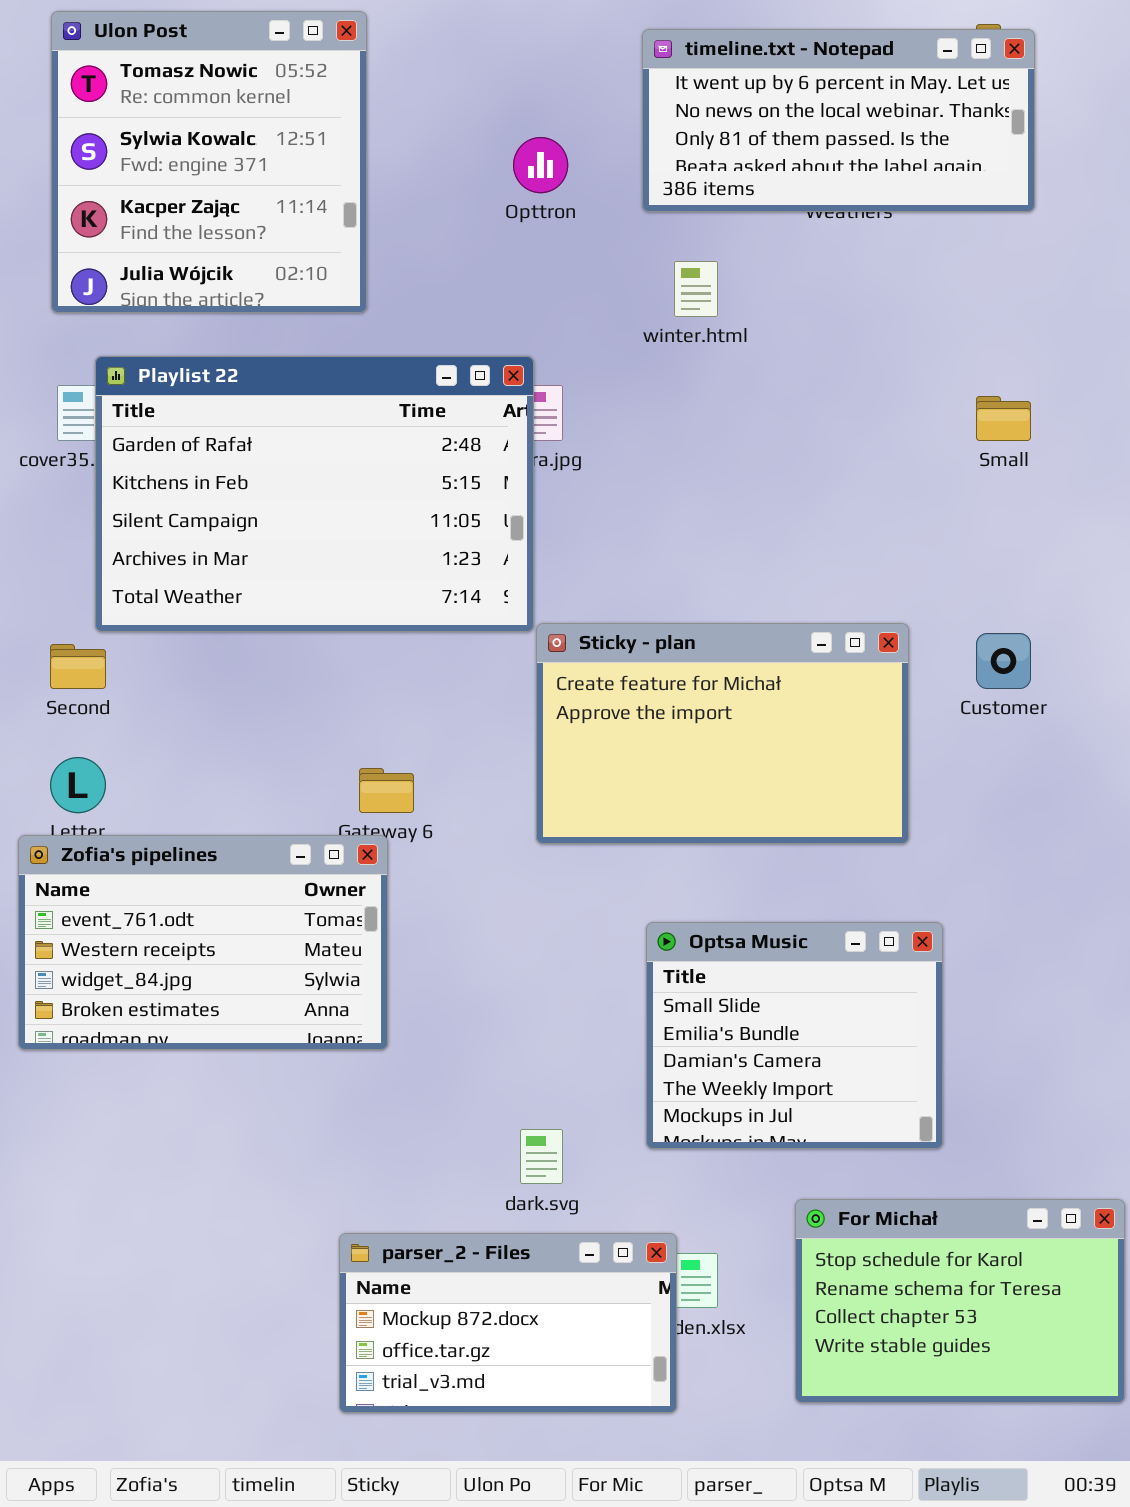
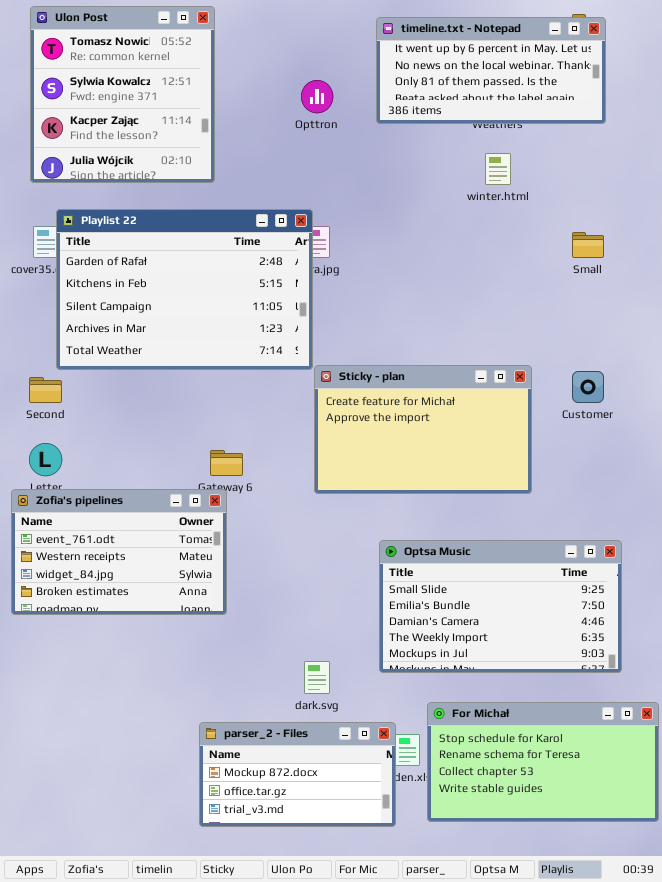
winter.html: [674,261,718,317] -> [485,153,511,185], moved
Optsa Music: [646,922,943,1149] -> [379,540,622,673], resized
For Michał: [795,1199,1125,1403] -> [427,702,659,822], resized

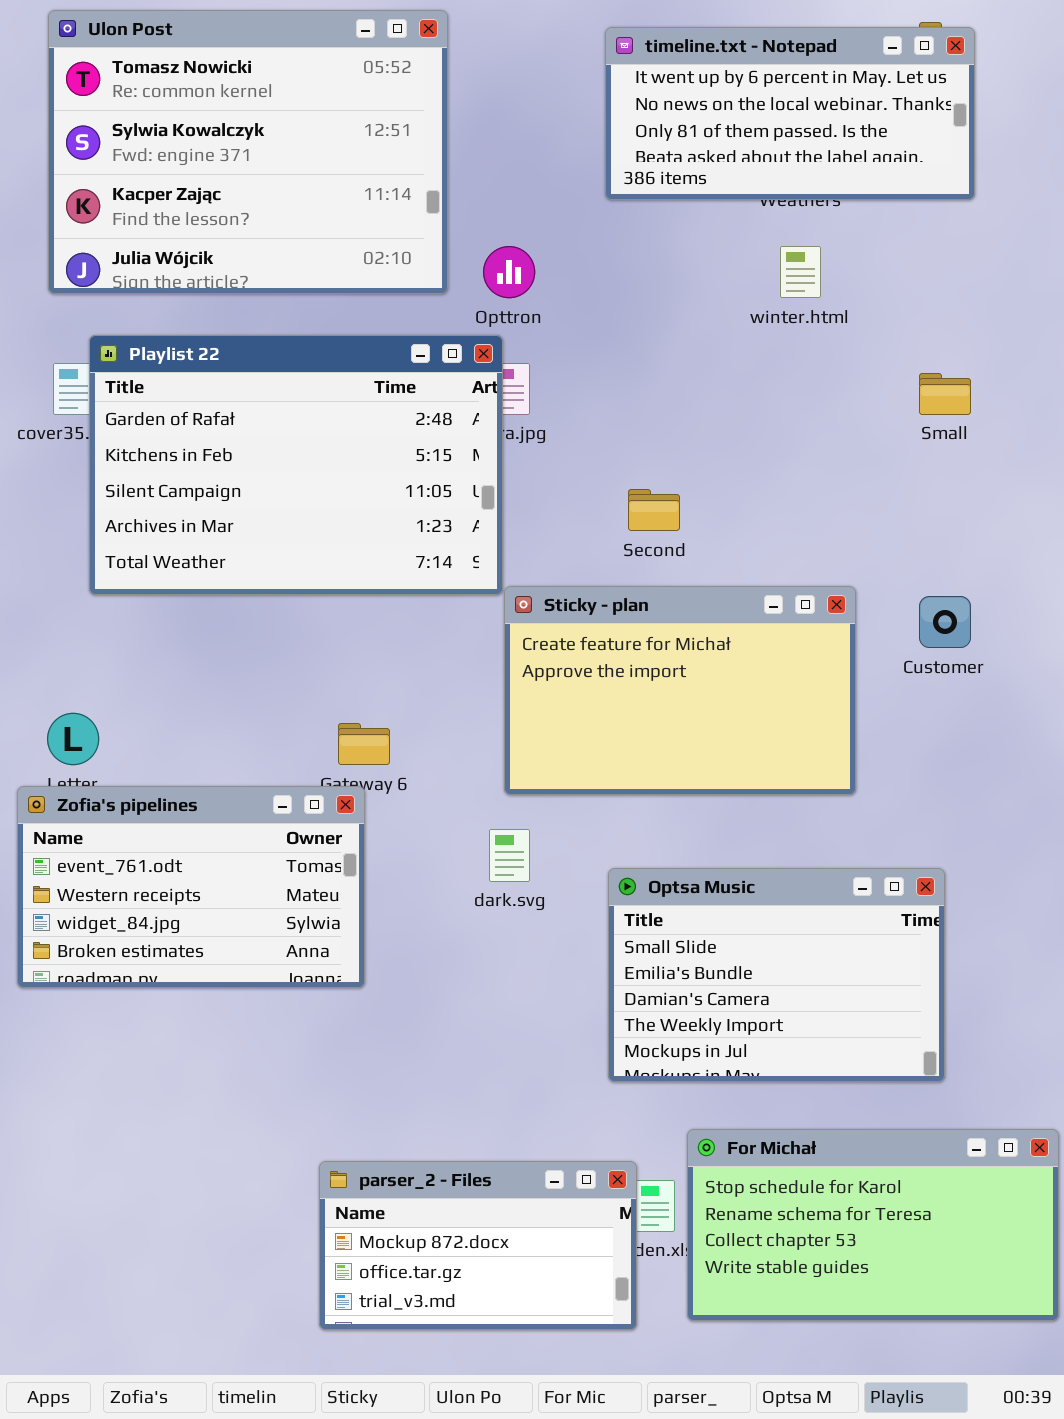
Ulon Post: [30,6,215,183] -> [48,10,448,294], resized
Opttron: [301,80,333,113] -> [483,246,535,298], moved
Second: [29,377,62,403] -> [628,489,680,531], moved
Optsa Music: [379,540,622,673] -> [608,868,945,1082], resized
dark.svg: [304,661,330,694] -> [489,829,530,882], moved

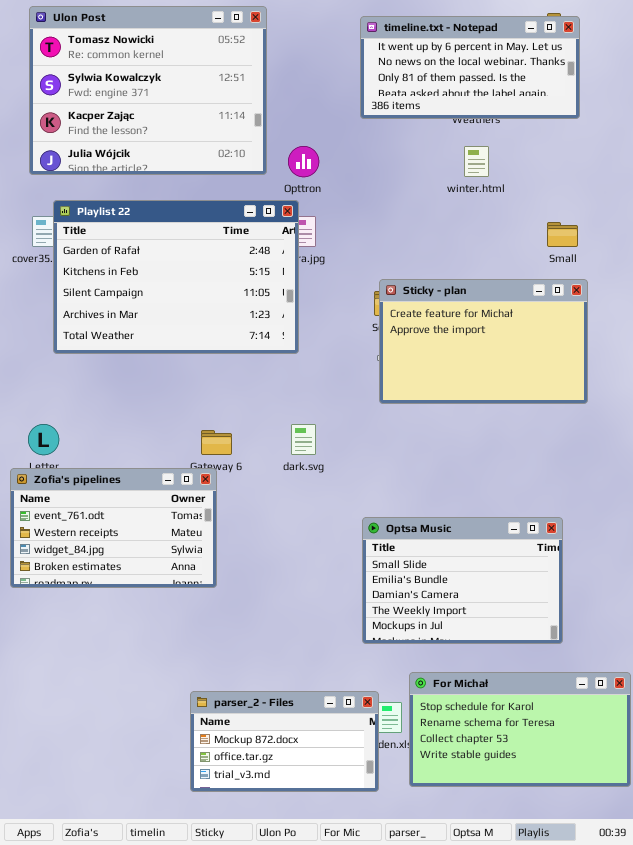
Sticky - plan: [504,586,856,795] -> [379,279,588,404], moved
dark.svg: [489,829,530,882] -> [291,424,316,455], moved

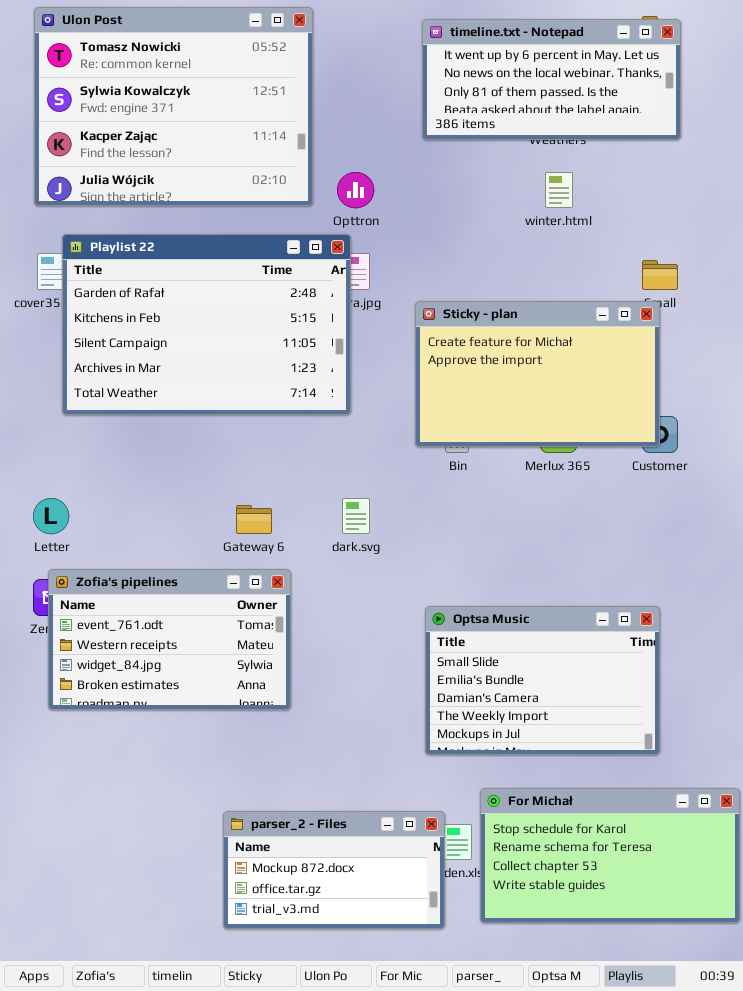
Sticky - plan: [379,279,588,404] -> [415,301,660,447], moved
Zofia's pipelines: [10,468,217,588] -> [48,569,291,710], moved

